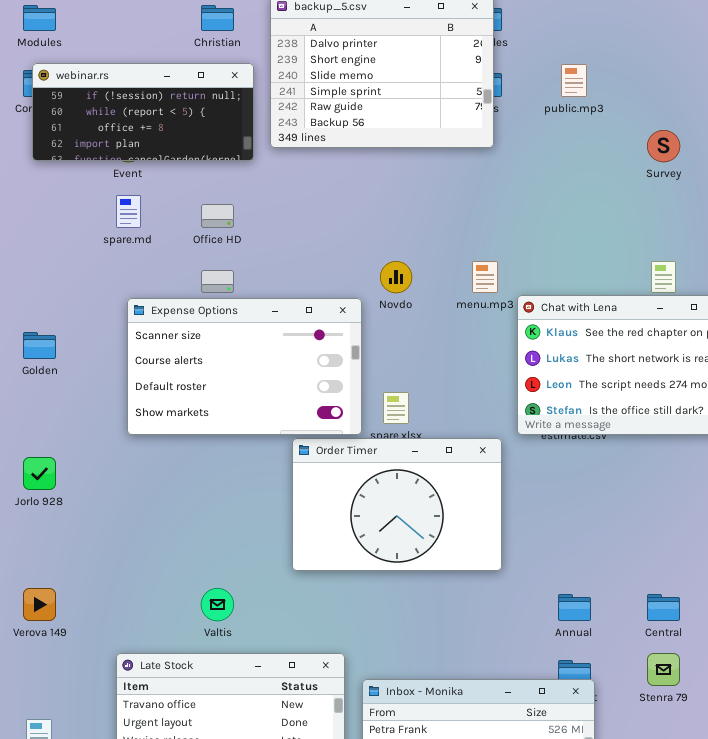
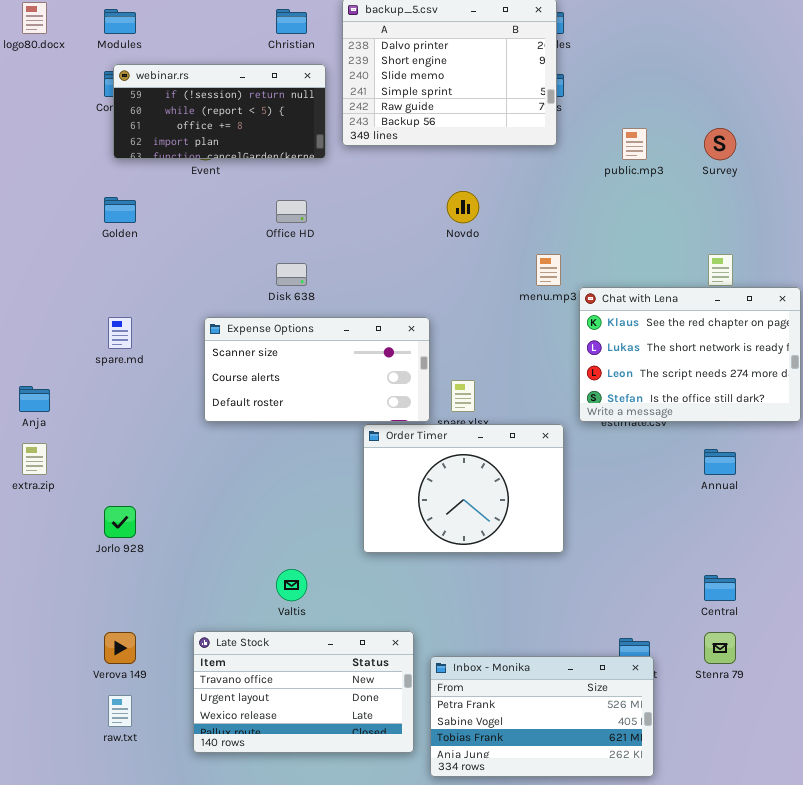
public.mp3: [561,64,587,97] -> [622,128,647,160], moved
spare.md: [116,195,141,228] -> [108,317,132,349], moved
Novdo: [380,261,412,293] -> [447,191,479,223], moved
Expense Options: [127,298,362,435] -> [204,317,430,422], resized
Golden: [23,332,56,359] -> [104,197,136,223], moved
Jorlo 928: [23,457,56,490] -> [104,506,136,538], moved
Verova 149: [23,588,56,621] -> [104,632,136,664], moved
Annual: [558,594,591,621] -> [704,449,736,475], moved

